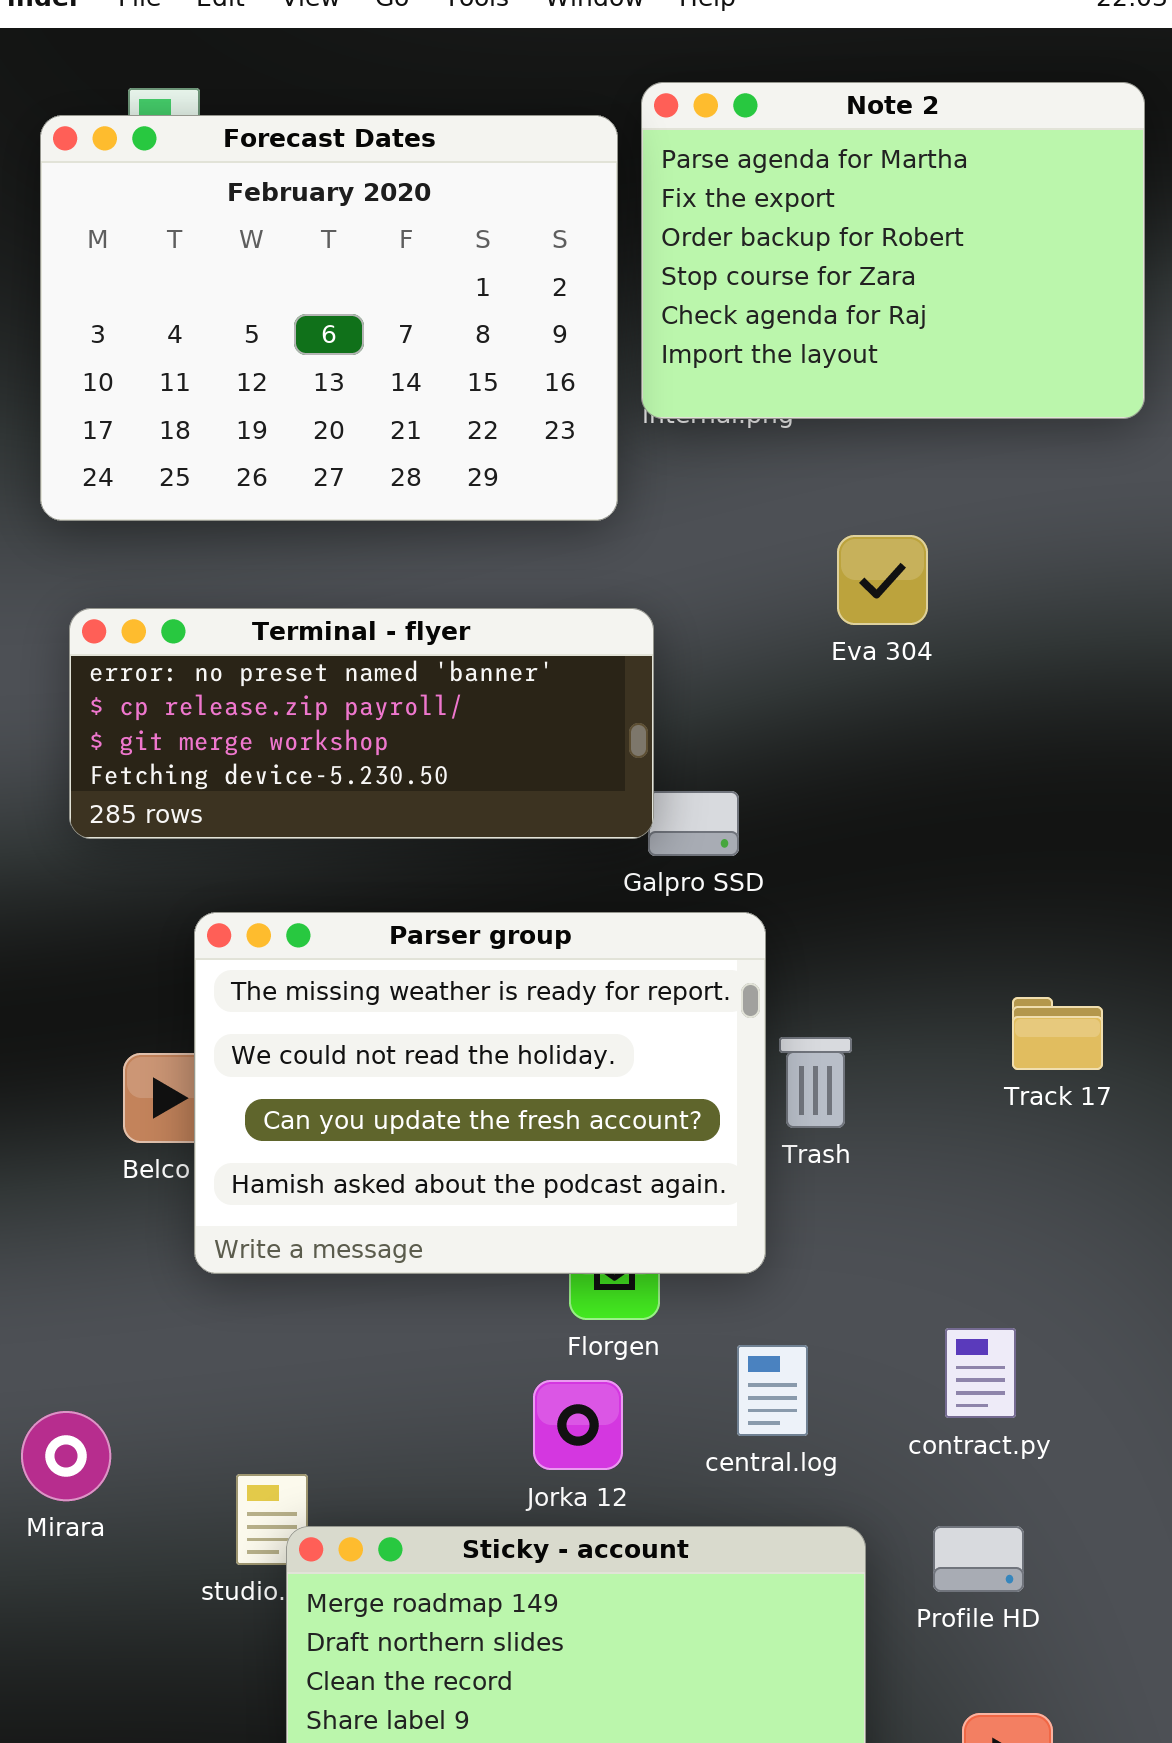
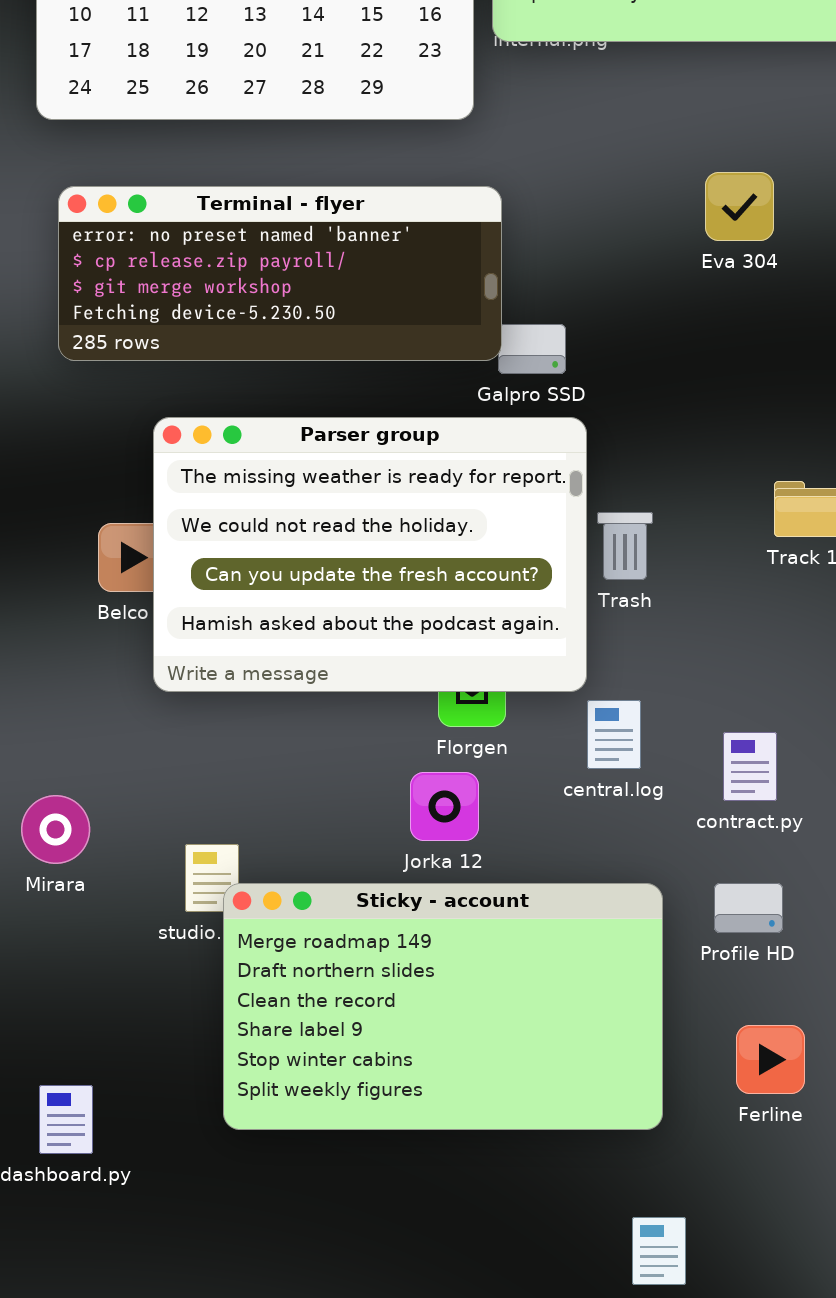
Eva 304: [837,535,928,625] -> [705,172,774,241], moved
central.log: [737,1345,808,1436] -> [587,700,641,769], moved

